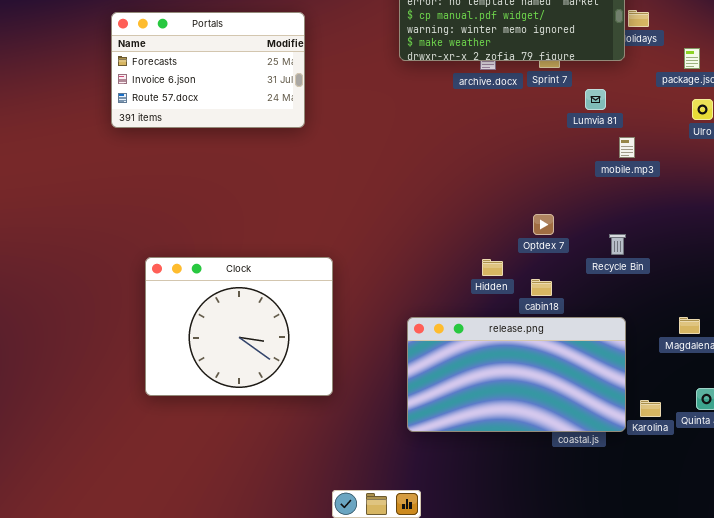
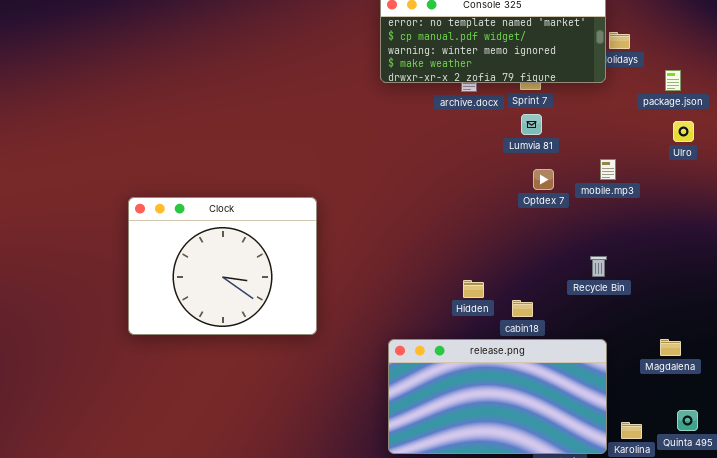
Portals: [111,12,305,128] -> none, closed
Lumvia 81: [585,89,606,110] -> [521,114,542,135], moved
Optdex 7: [533,214,554,235] -> [533,169,554,190], moved
Clock: [145,257,333,396] -> [128,197,317,335], moved

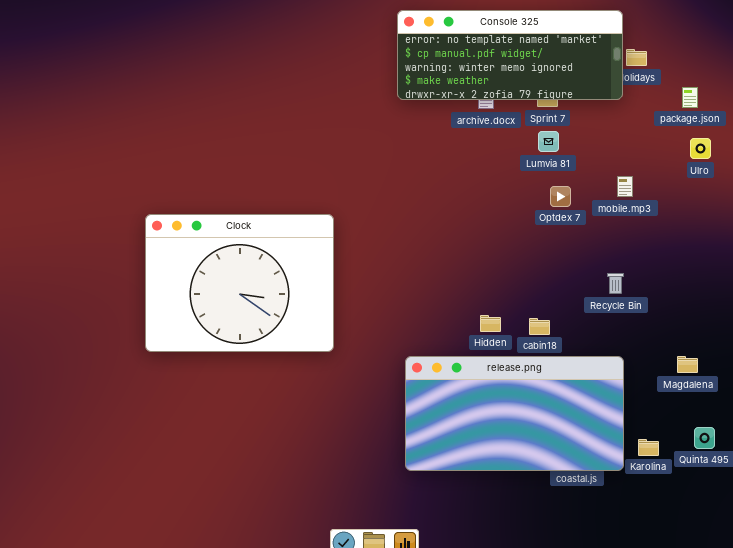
Hidden: [463,280,484,298] -> [480,315,501,332], moved

